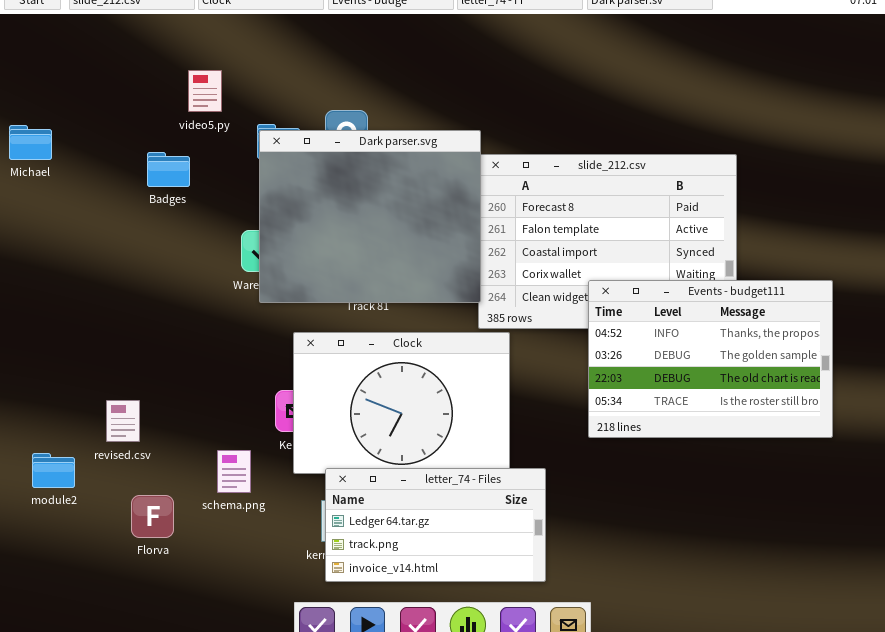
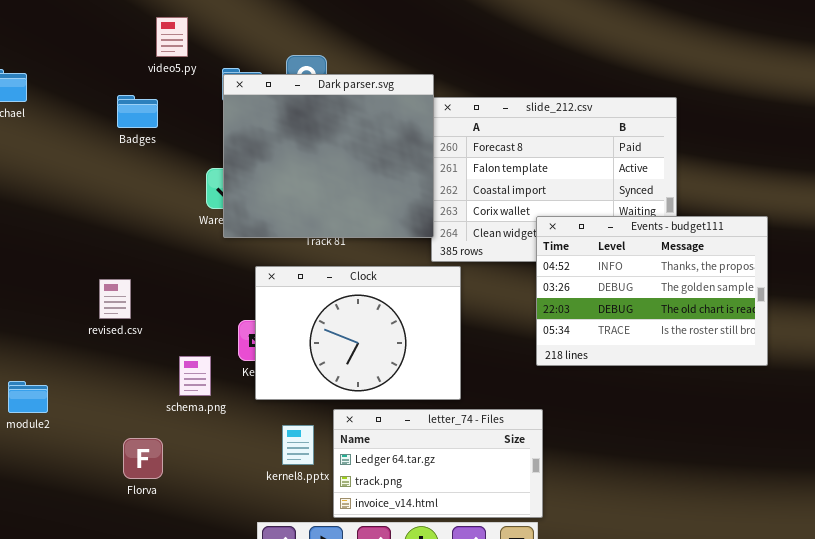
revised.csv: [106,400,140,442] -> [99,279,131,319], moved
schema.png: [217,450,251,493] -> [179,356,211,396], moved
letter_74 - Files: [325,468,546,582] -> [333,409,543,518], moved
Florva: [131,495,174,538] -> [123,438,163,479], moved

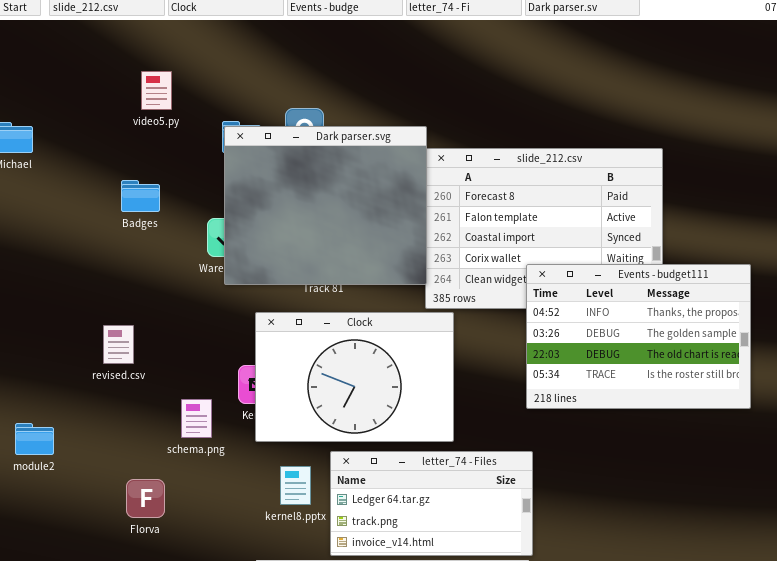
video5.py: [156,17,188,57] -> [141,71,172,110], moved
Badges: [117,95,158,128] -> [121,180,160,212], moved

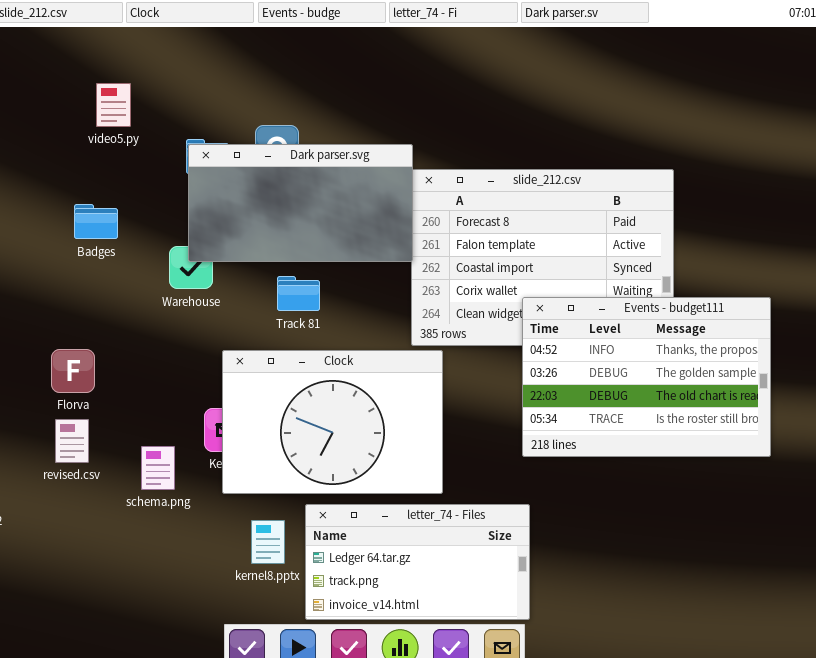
Dark parser.svg: [224,126,427,285] -> [188,144,413,262], resized
revised.csv: [103,325,134,364] -> [55,419,89,463], moved
Florva: [126,479,165,518] -> [51,349,95,393], moved

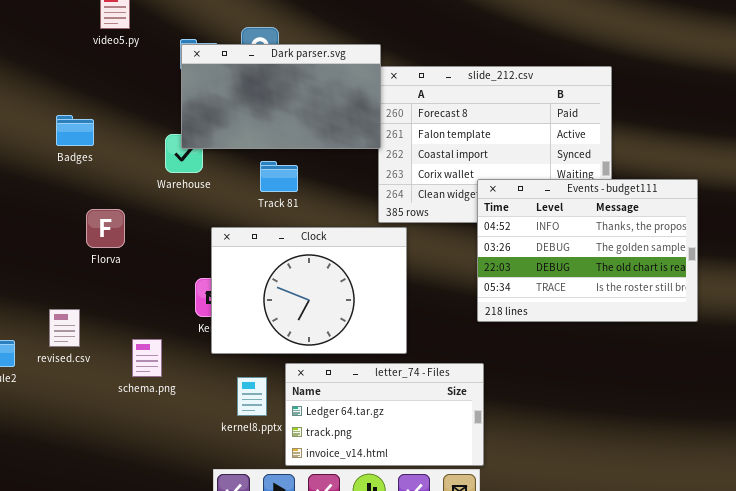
Badges: [74,204,118,239] -> [56,115,94,146], moved
Florva: [51,349,95,393] -> [86,209,125,248], moved
revised.csv: [55,419,89,463] -> [49,309,80,347], moved
schema.png: [141,446,175,490] -> [132,339,162,377], moved

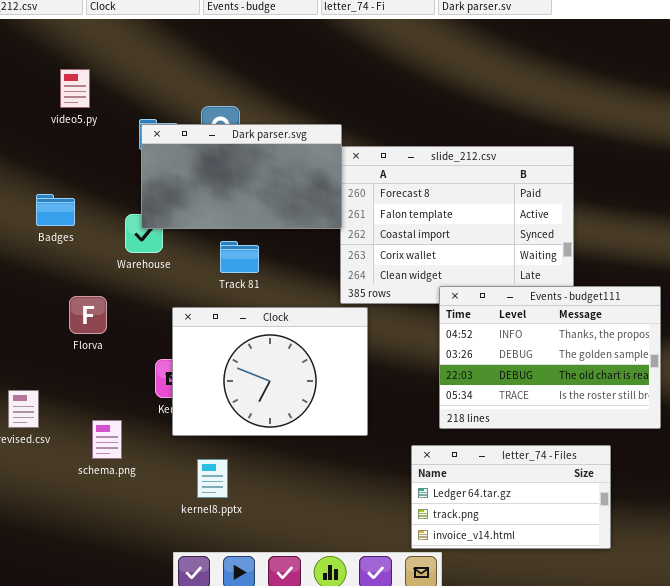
Badges: [56,115,94,146] -> [36,194,75,226], moved
Events - budget111: [477,179,698,322] -> [439,286,661,429], moved
Florva: [86,209,125,248] -> [69,296,107,334], moved
letter_74 - Files: [285,363,484,466] -> [411,445,611,549], moved

